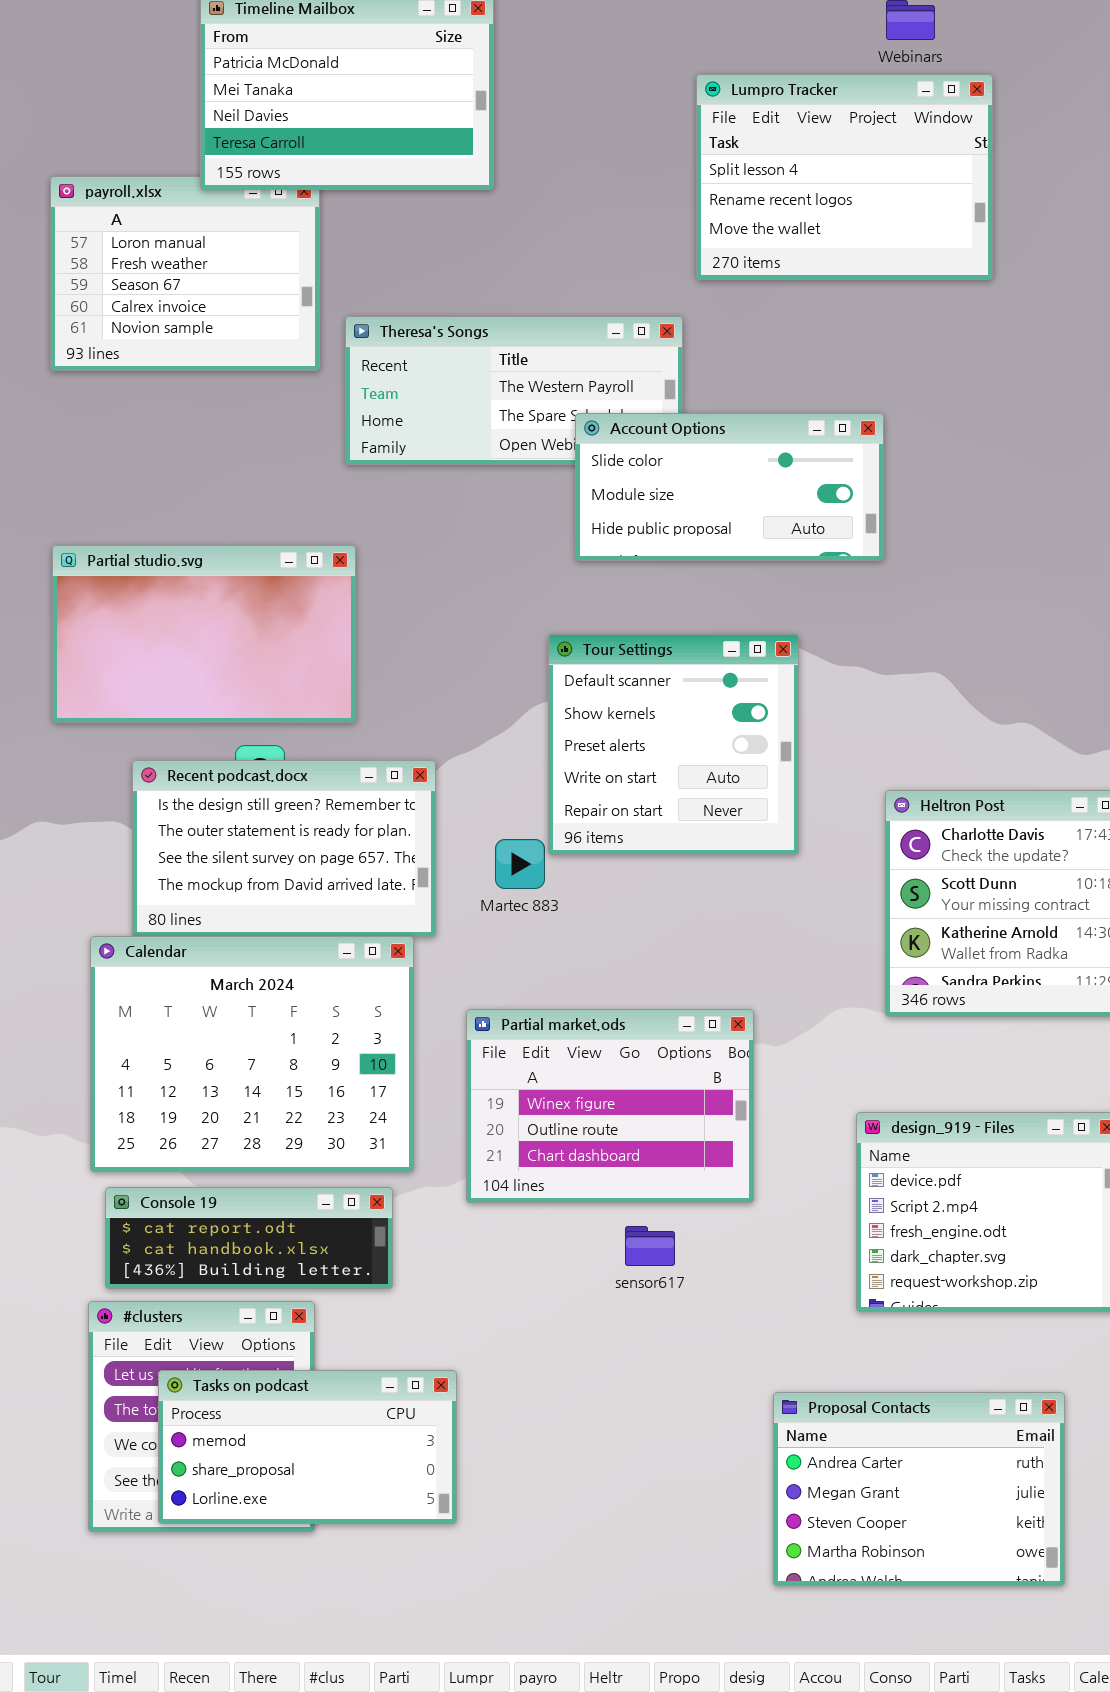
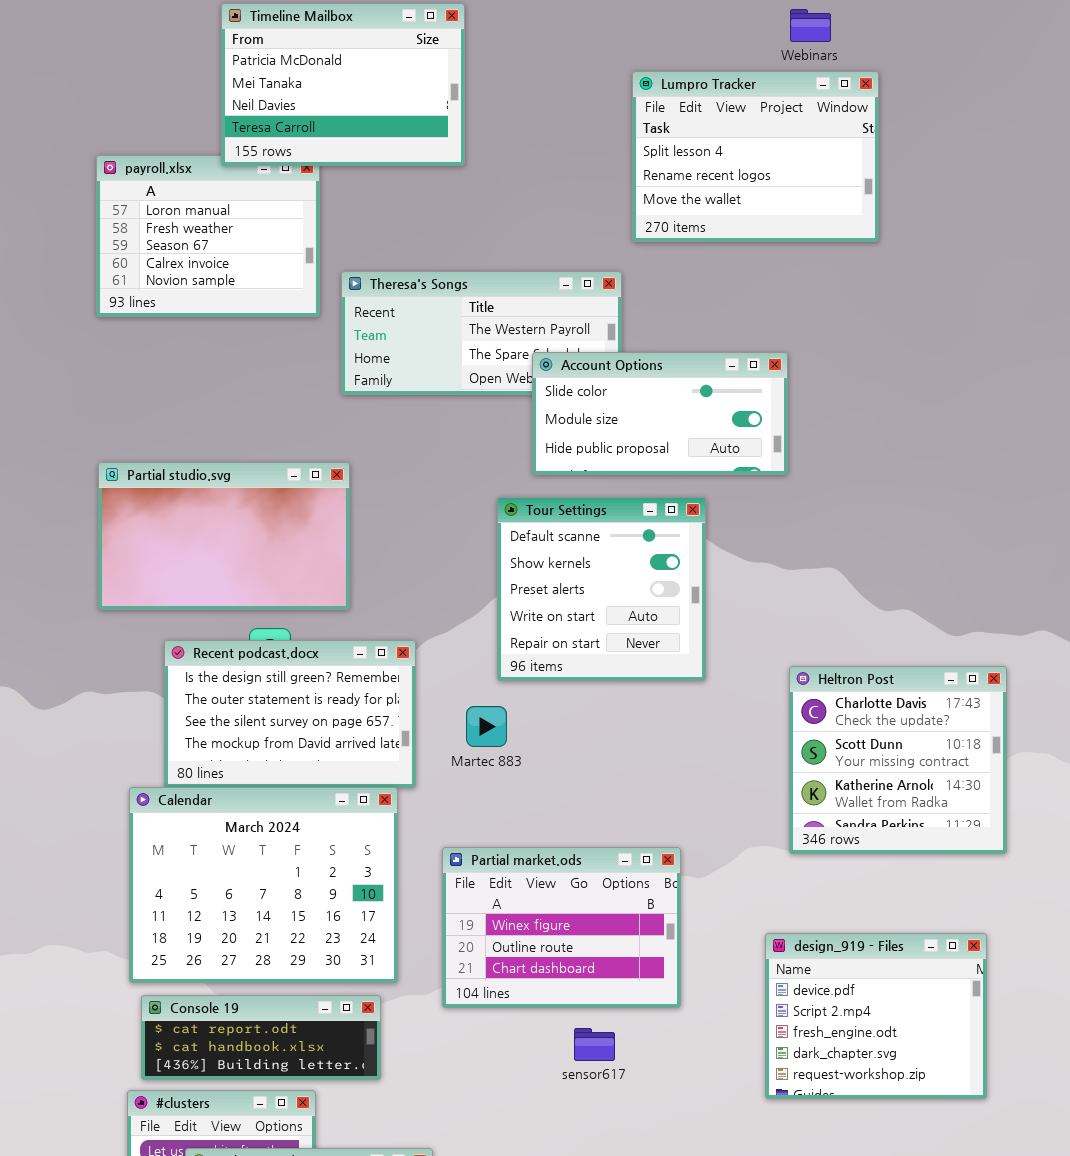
Tour Settings: [548,634,799,855] -> [497,497,706,681], moved

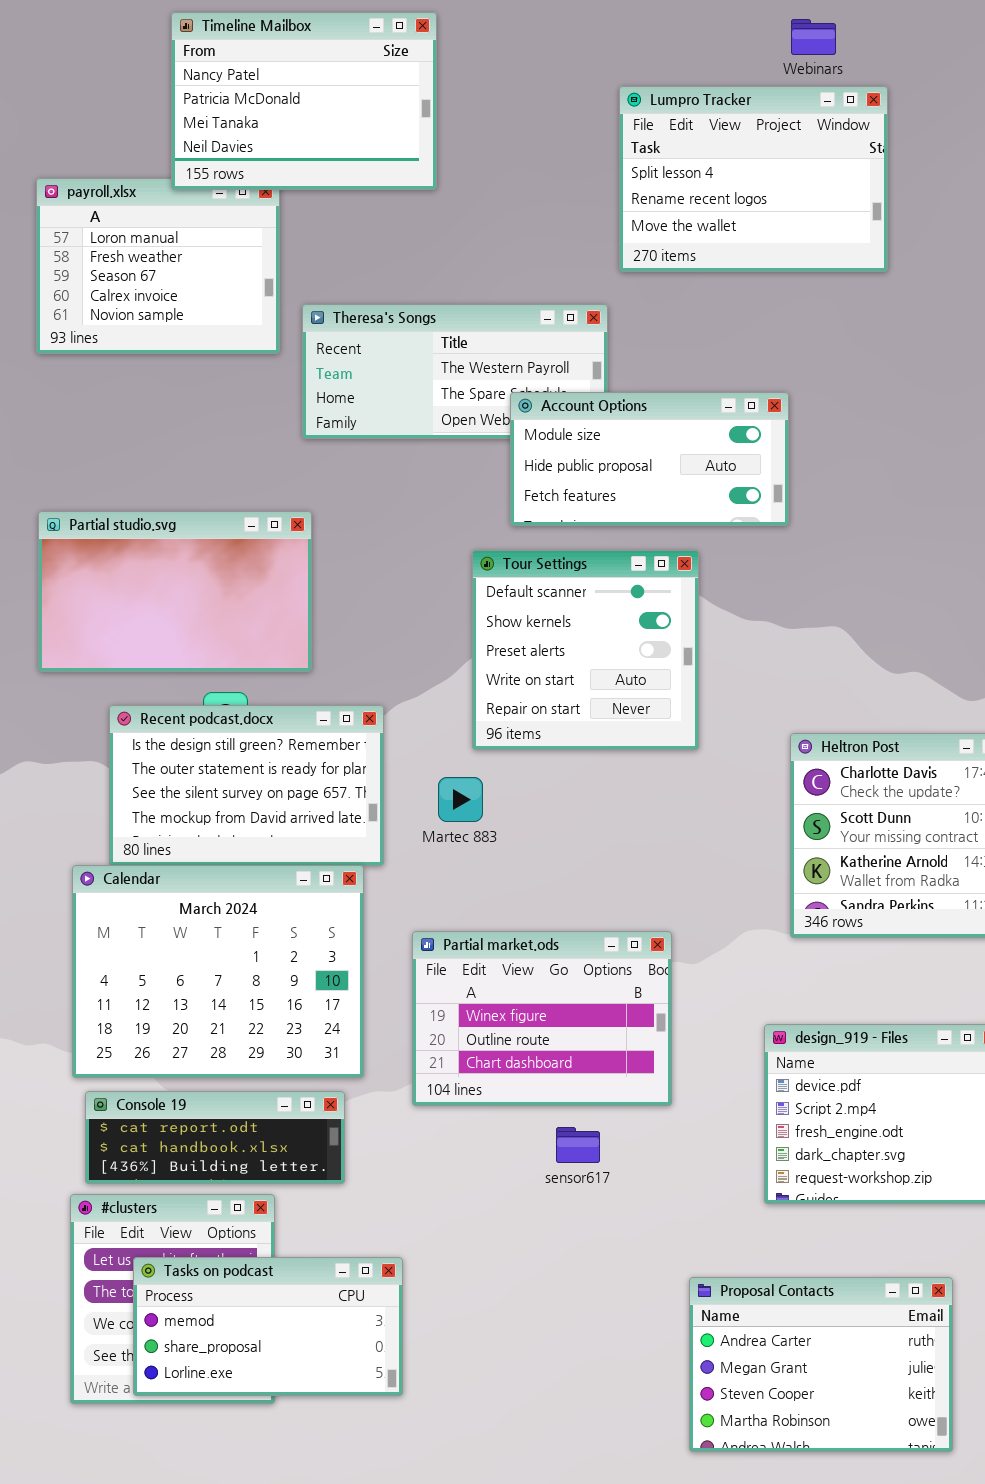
Timeline Mailbox: [221,3,465,166] -> [171,12,437,190], scrolled up 1 row
Account Options: [532,352,788,475] -> [510,392,789,526], scrolled down 1 row

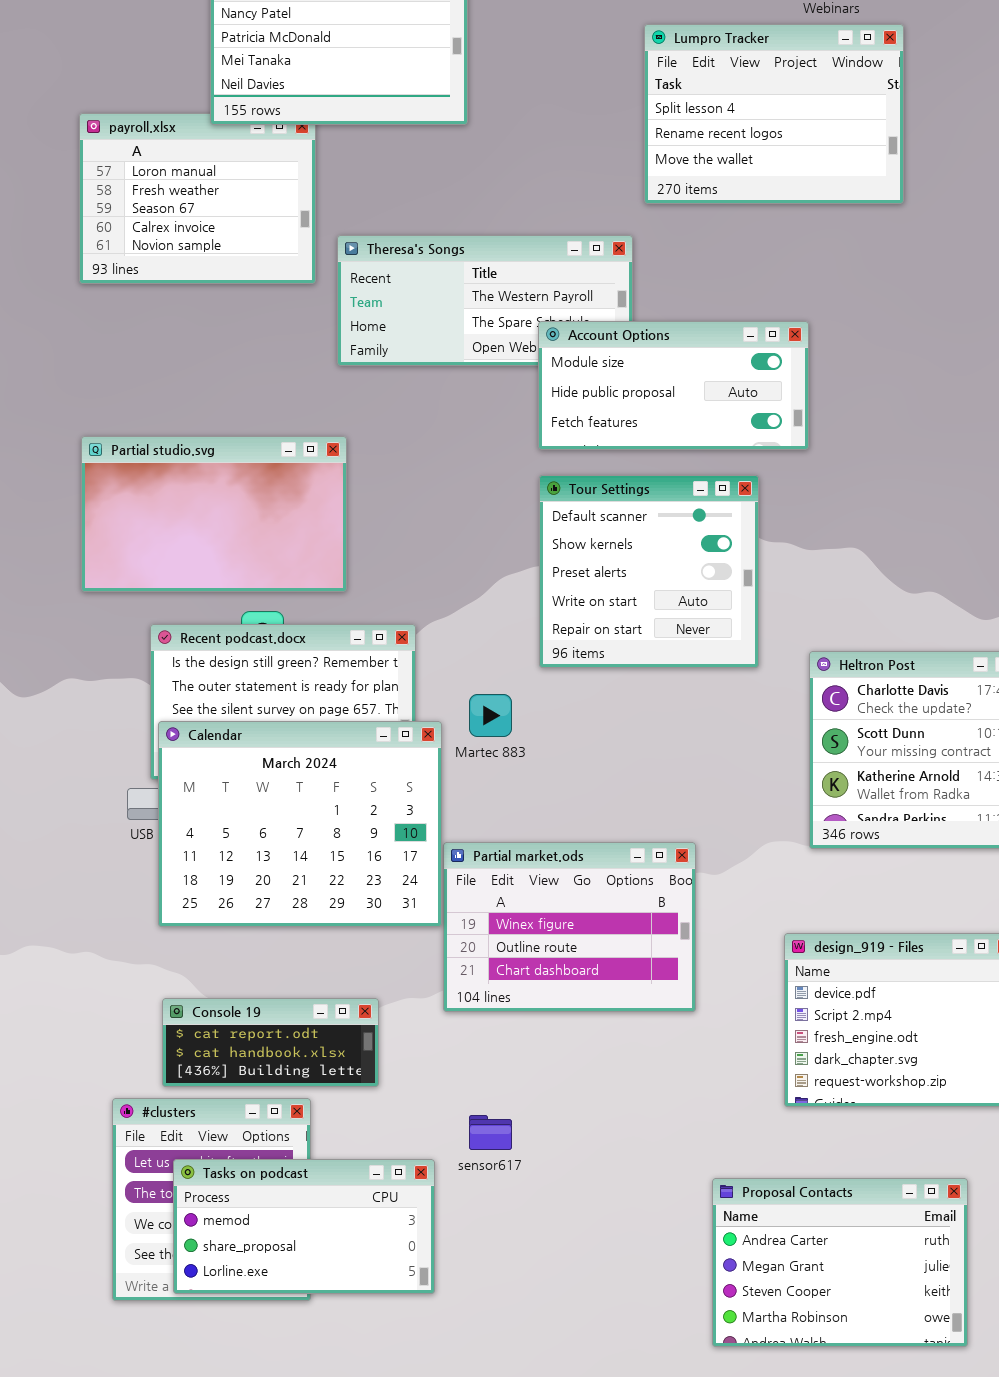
Tour Settings: [472,550,699,750] -> [539,475,759,668], moved
Calendar: [72,865,364,1078] -> [158,721,442,927], moved
Console 19: [85,1091,345,1184] -> [162,998,379,1087], resized
sensor617: [556,1127,600,1163] -> [469,1115,512,1150], moved

